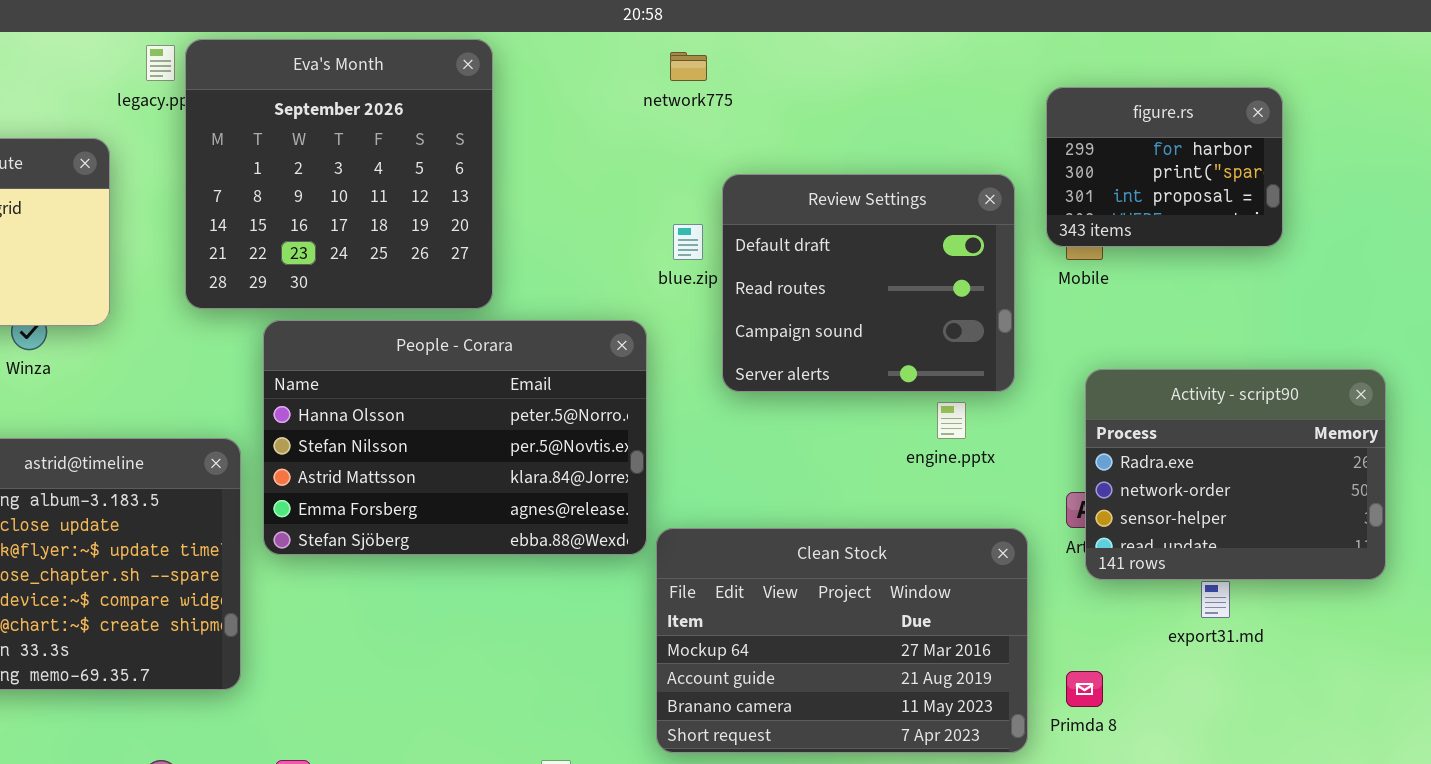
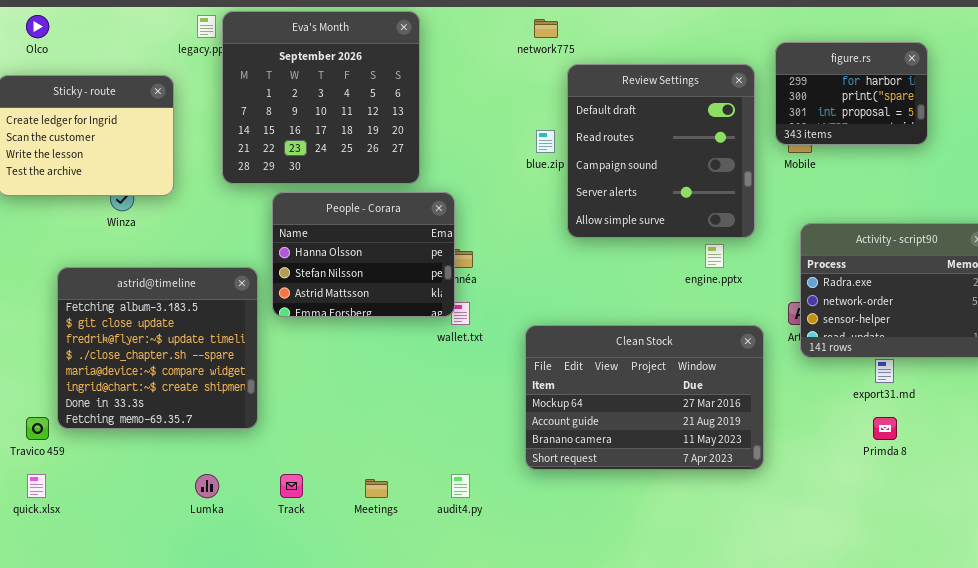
Review Settings: [722,174,1015,392] -> [567,64,755,238], resized
People - Corara: [263,320,647,555] -> [272,192,455,317], resized
Primda 8: [1066,671,1103,707] -> [873,417,897,440], moved

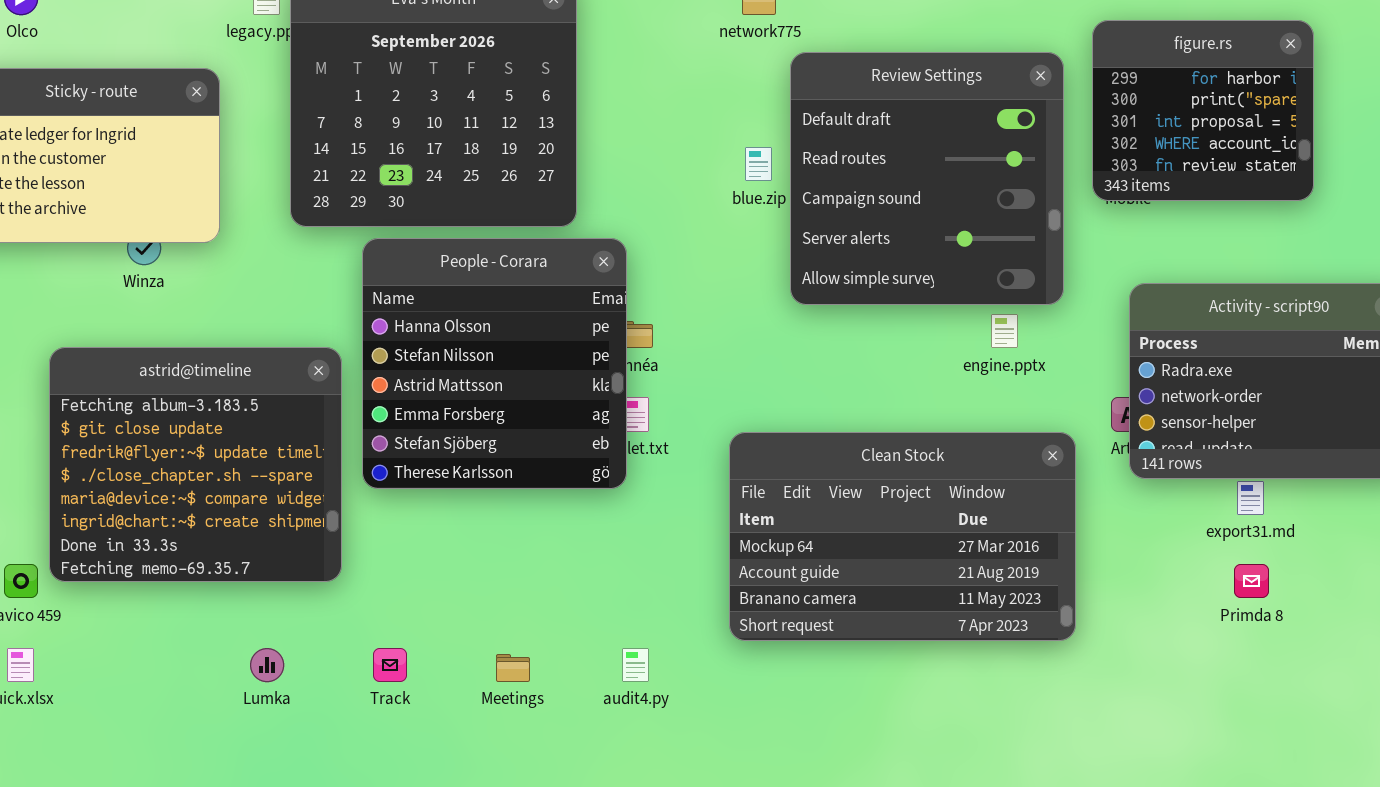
figure.rs: [775,42,928,145] -> [1092,20,1314,201], resized
People - Corara: [272,192,455,317] -> [362,238,627,489], resized

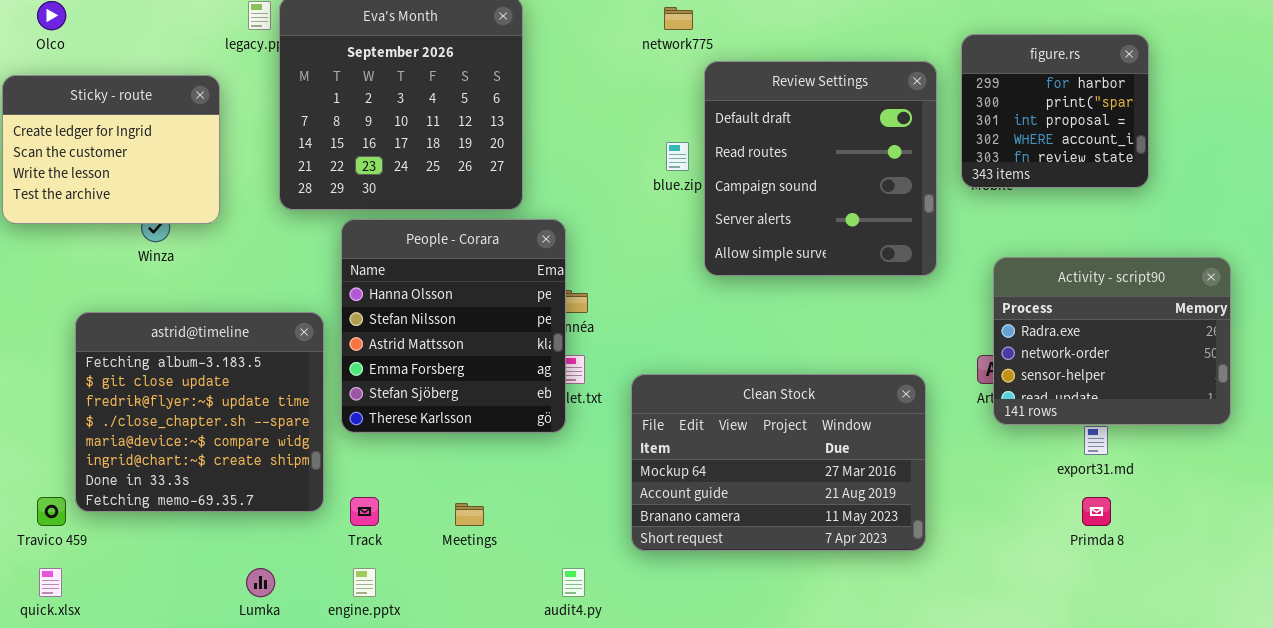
engine.pptx: [991,314,1018,348] -> [353,568,376,597], moved
Clean Stock: [729,432,1076,641] -> [631,374,926,551], moved
Track: [373,648,407,682] -> [350,497,379,526], moved
Meetings: [496,654,530,682] -> [455,503,484,526], moved

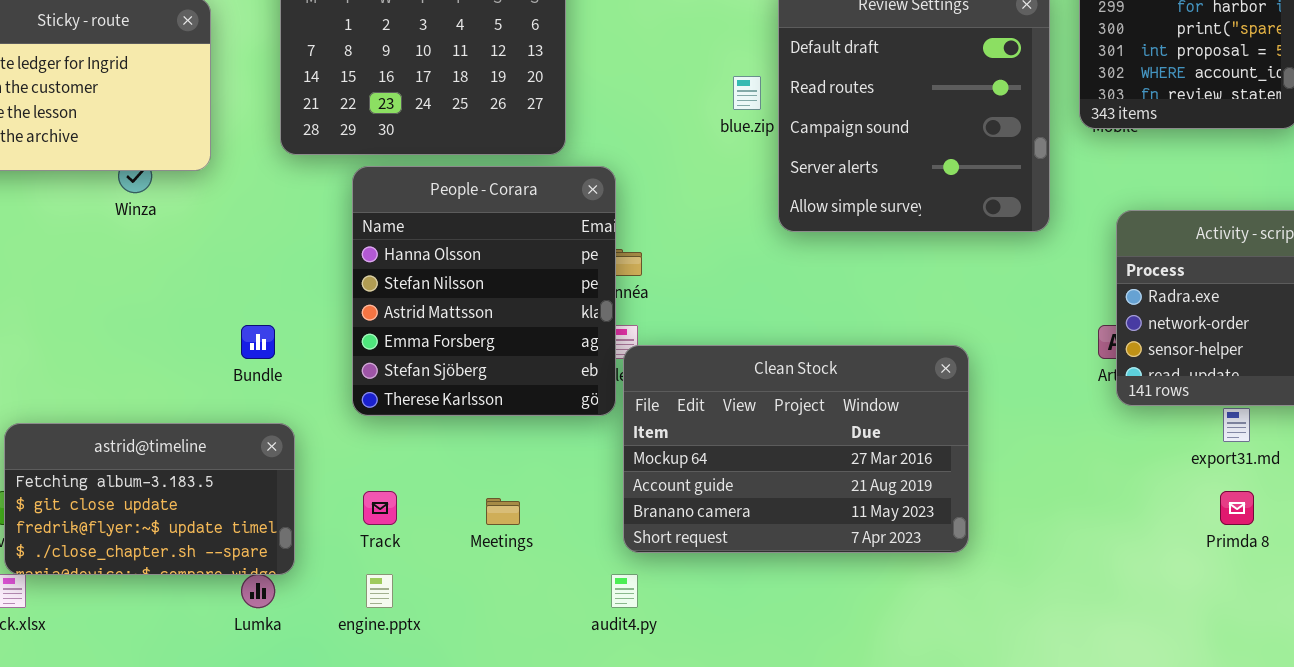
astrid@timeline: [75,312,324,512] -> [4,423,295,575], moved, resized
Clean Stock: [631,374,926,551] -> [623,345,969,553], moved

